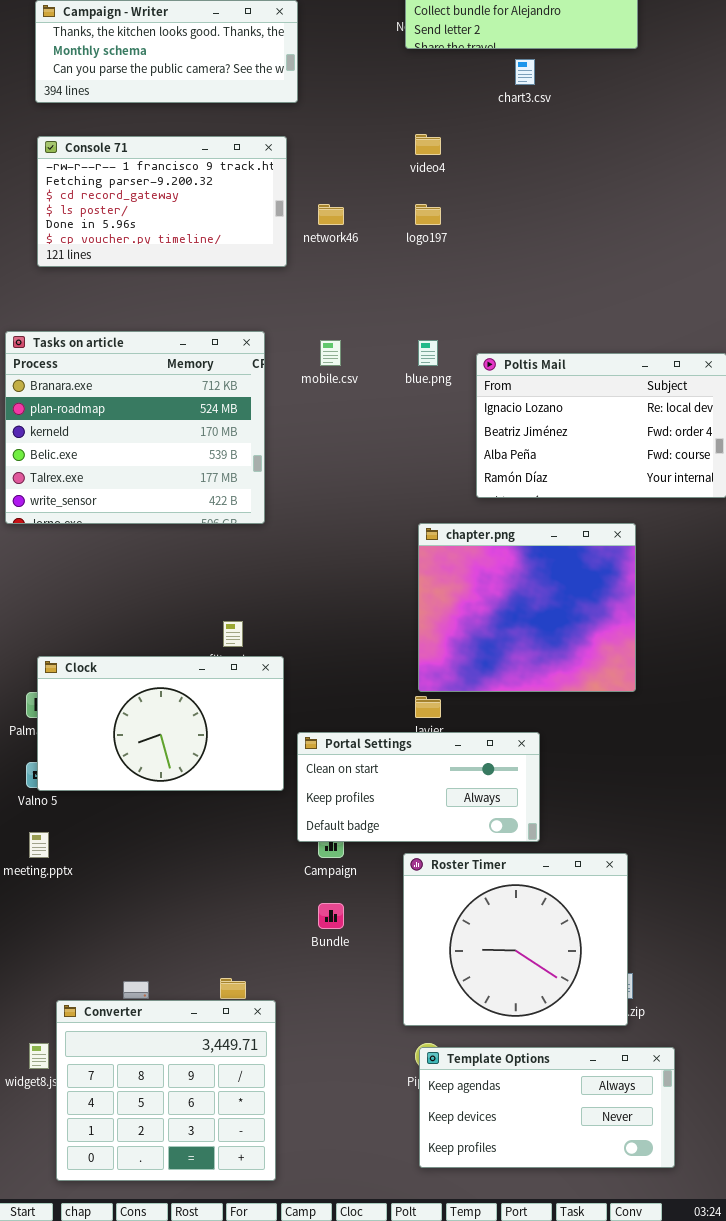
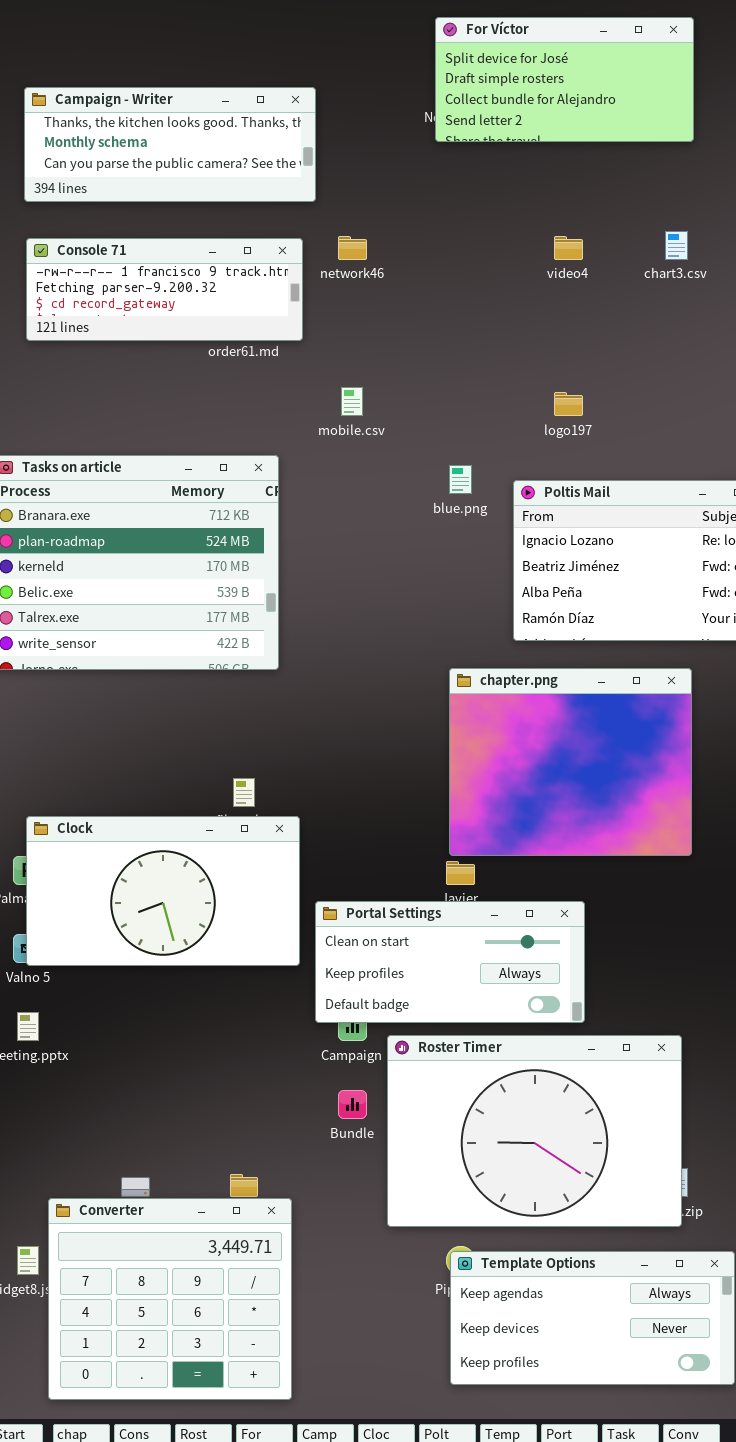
chart3.csv: [515,59,535,85] -> [665,231,688,260], moved
video4: [415,134,441,155] -> [554,236,583,260], moved
Console 71: [37,136,287,267] -> [26,238,303,341], resized
network46: [318,204,344,225] -> [338,236,367,260], moved
logo197: [415,204,441,225] -> [554,392,583,416], moved
mobile.csv: [320,340,341,366] -> [341,387,363,416], moved
Roster Timer: [403,853,628,1026] -> [387,1035,682,1227], resized

